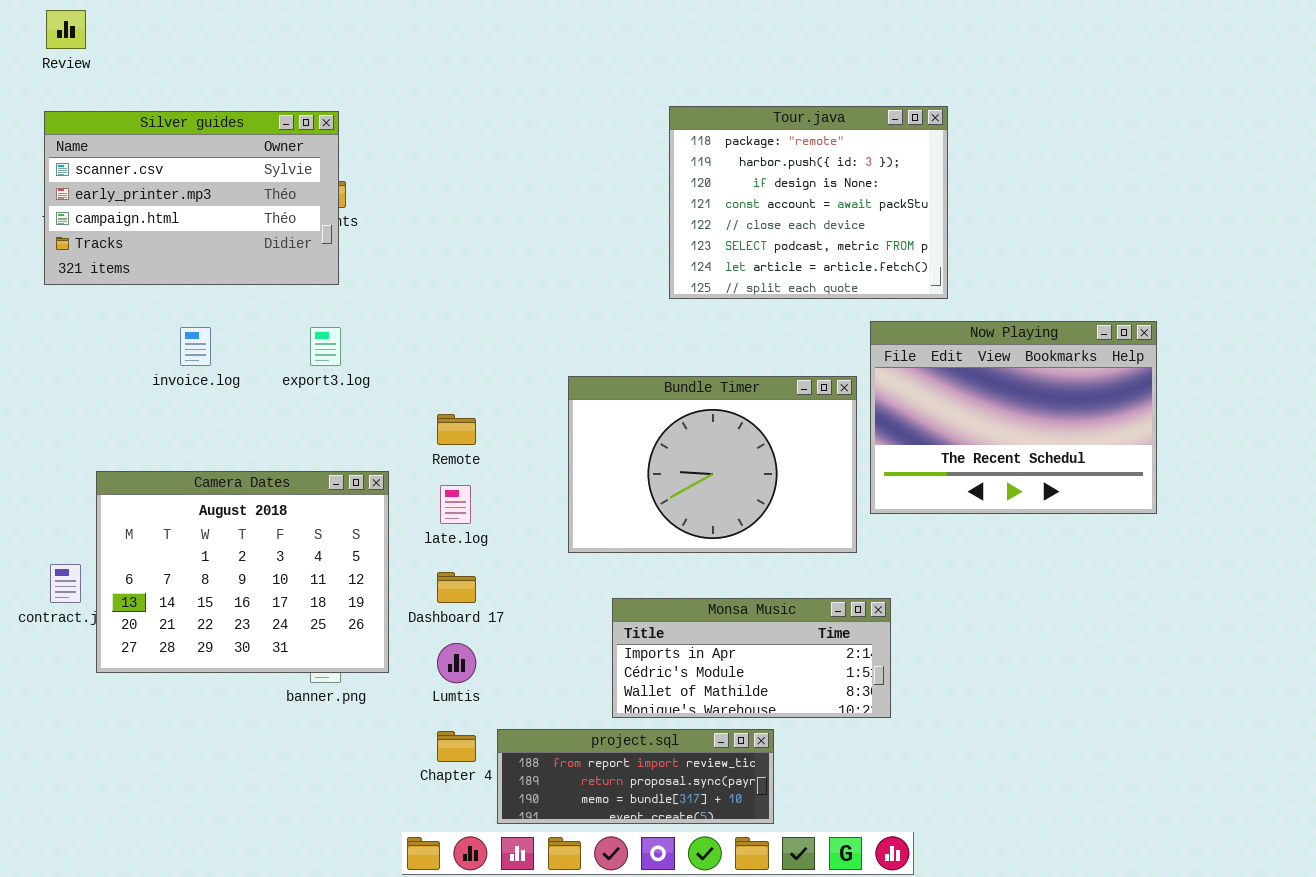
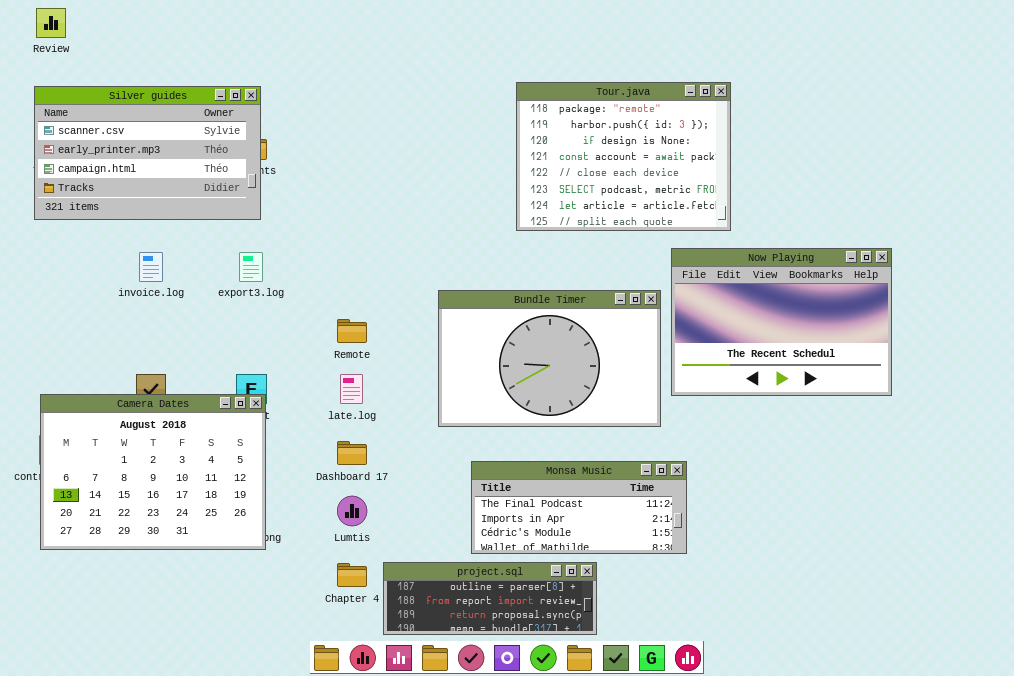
Camera Dates: [96,471,389,673] -> [40,394,266,550], moved
Monsa Music: [612,598,891,718] -> [471,461,687,554], scrolled up 1 row
project.sql: [497,729,774,824] -> [383,562,597,635], scrolled up 1 row

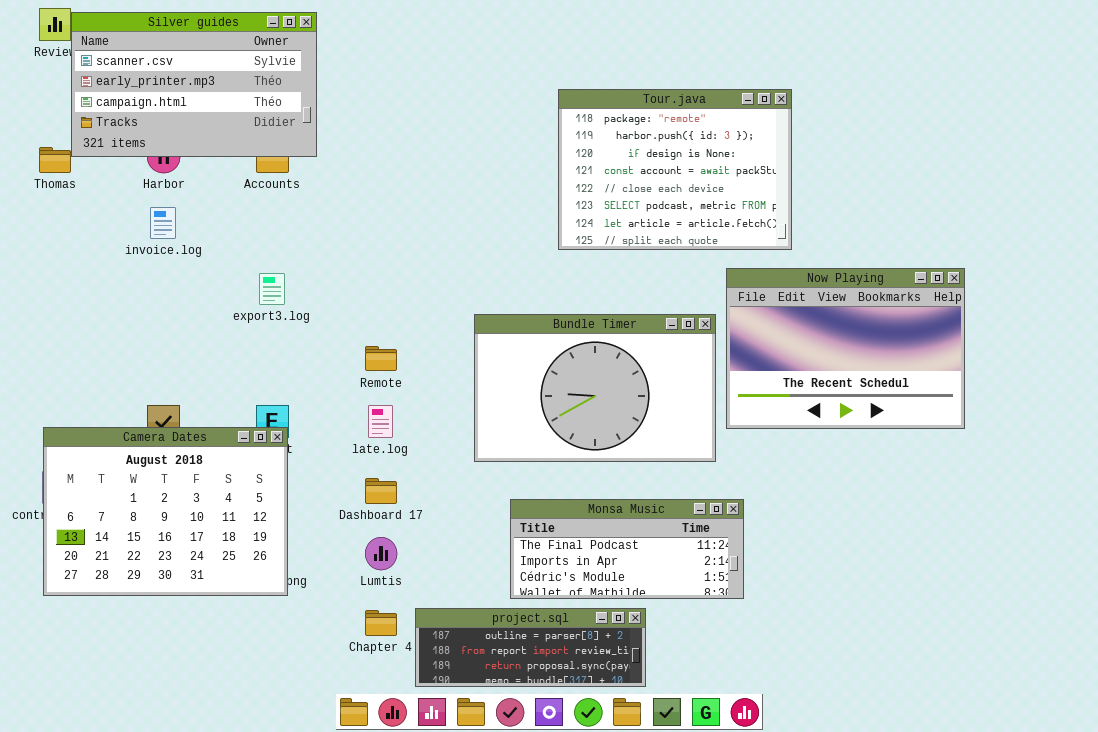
Silver guides: [34,86,261,220] -> [71,12,317,157], moved
invoice.log: [139,252,163,282] -> [150,207,176,239], moved

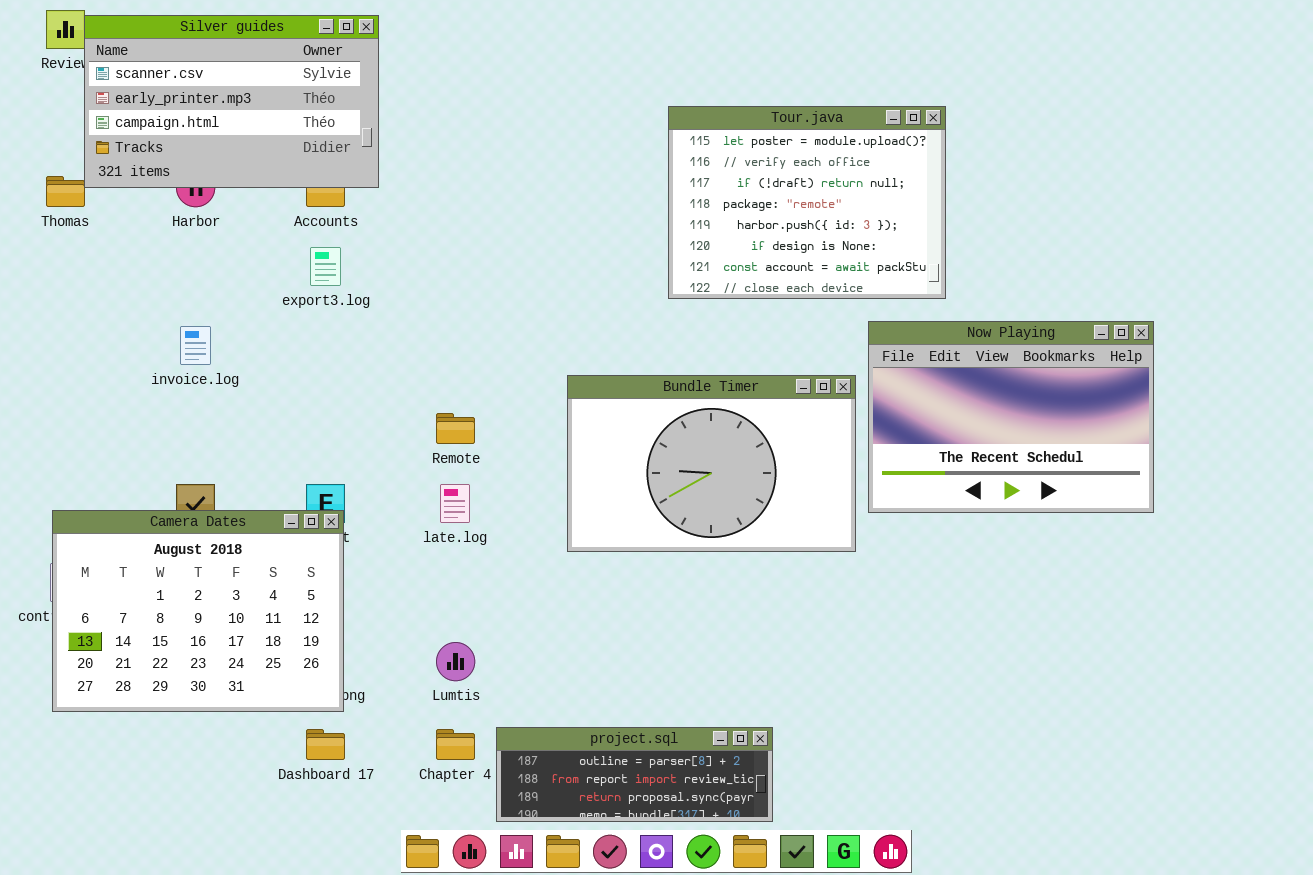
Tour.java: [558,89,792,250] -> [668,106,946,299], scrolled up 3 rows
invoice.log: [150,207,176,239] -> [180,326,211,365], moved
export3.log: [259,273,285,305] -> [310,247,341,286], moved
Dashboard 17: [365,478,397,504] -> [306,729,345,760], moved
Monsa Music: [510,499,744,599] -> none, closed

